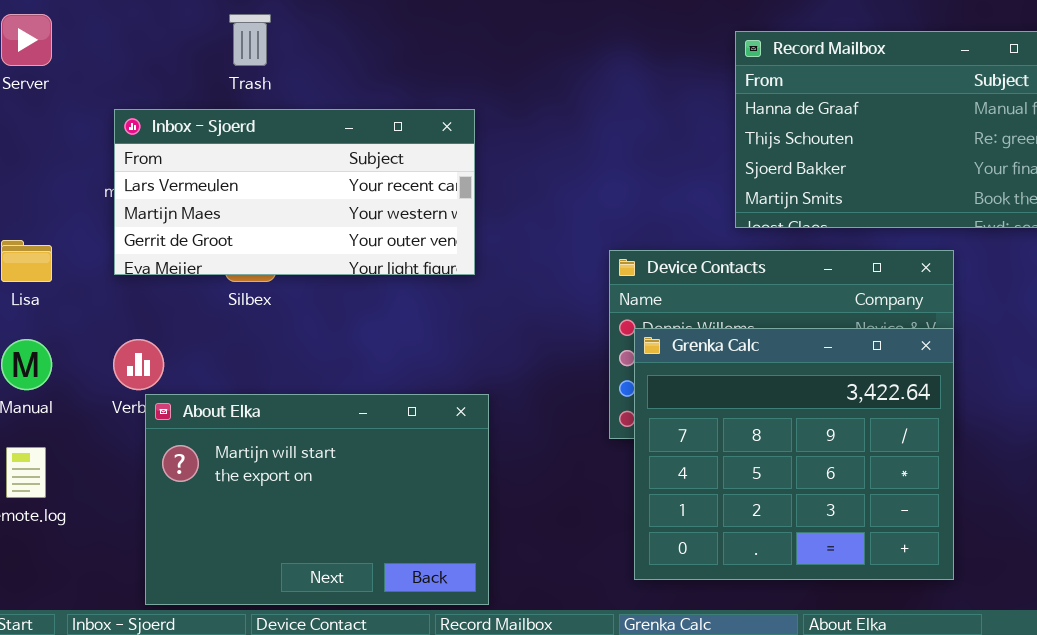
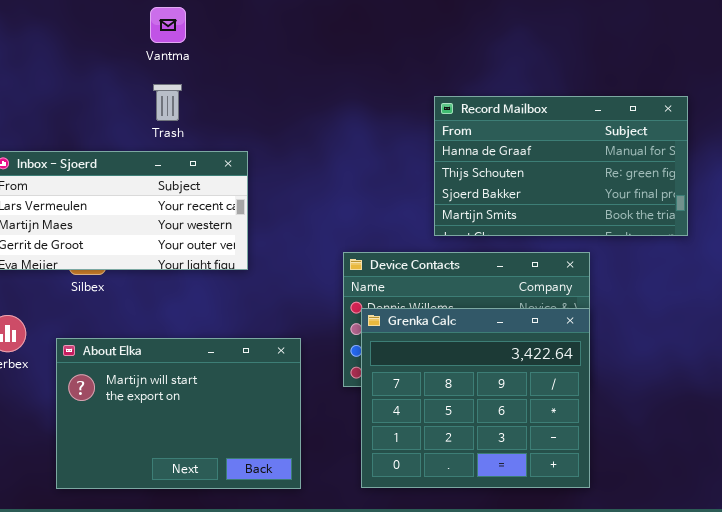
Trash: [229,14,271,66] -> [153,84,182,121], moved
About Elka: [145,394,489,605] -> [56,338,301,489], moved

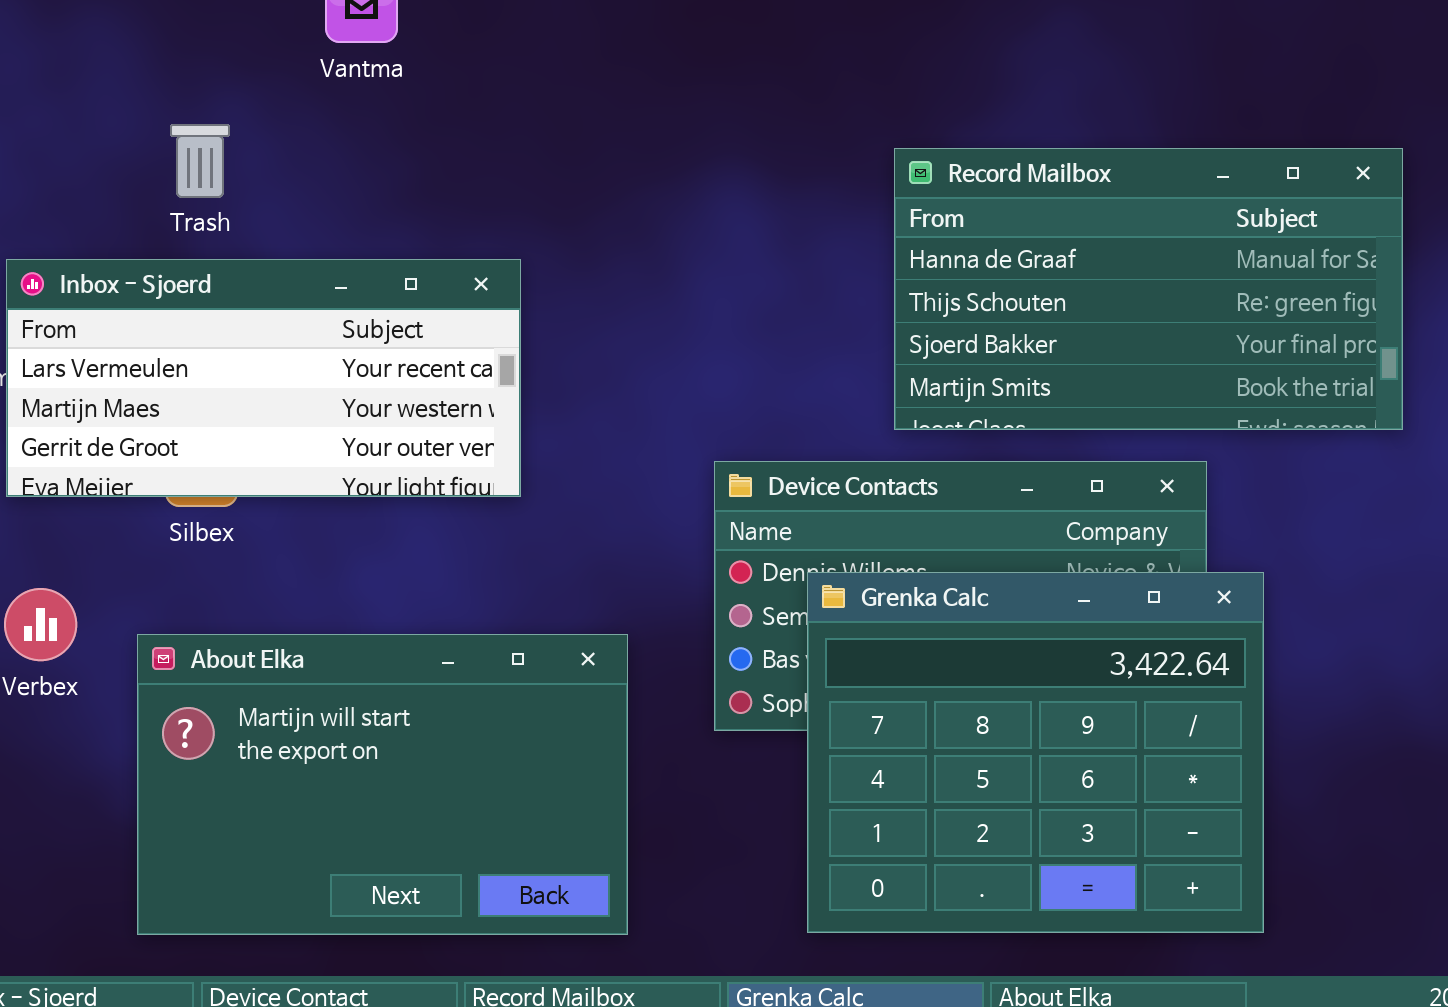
Trash: [153,84,182,121] -> [170,124,230,198], moved
Grenka Calc: [361,308,590,488] -> [807,572,1264,933], moved

